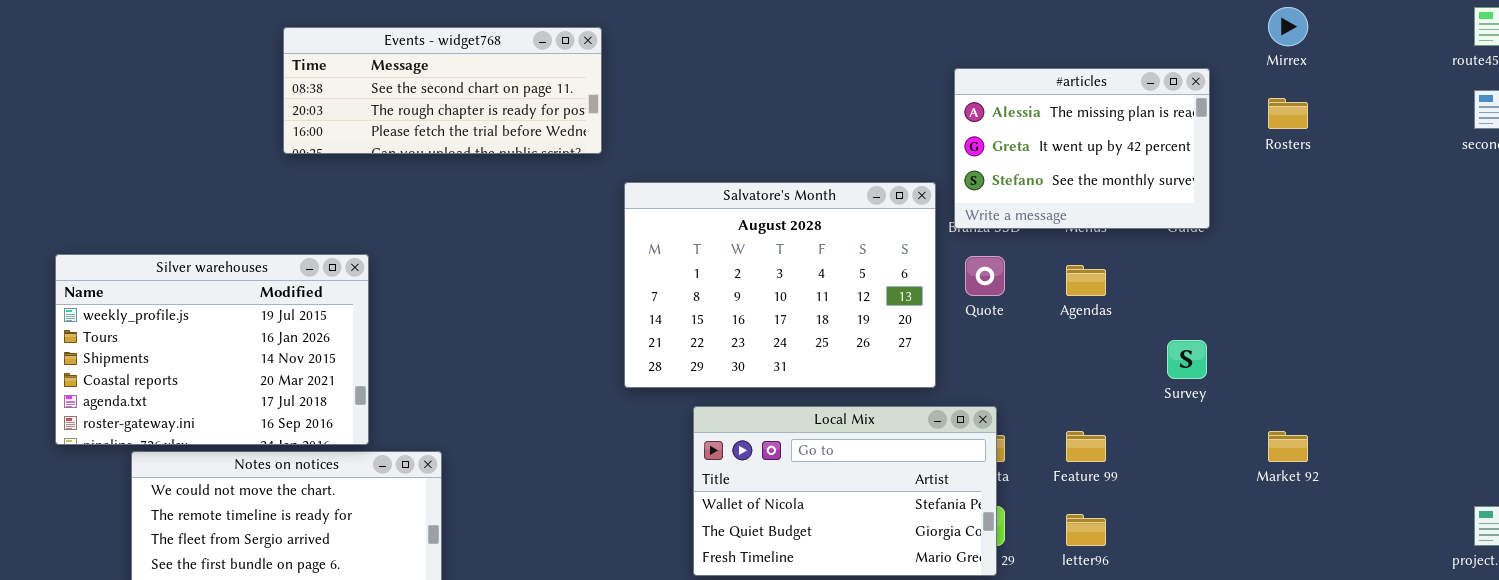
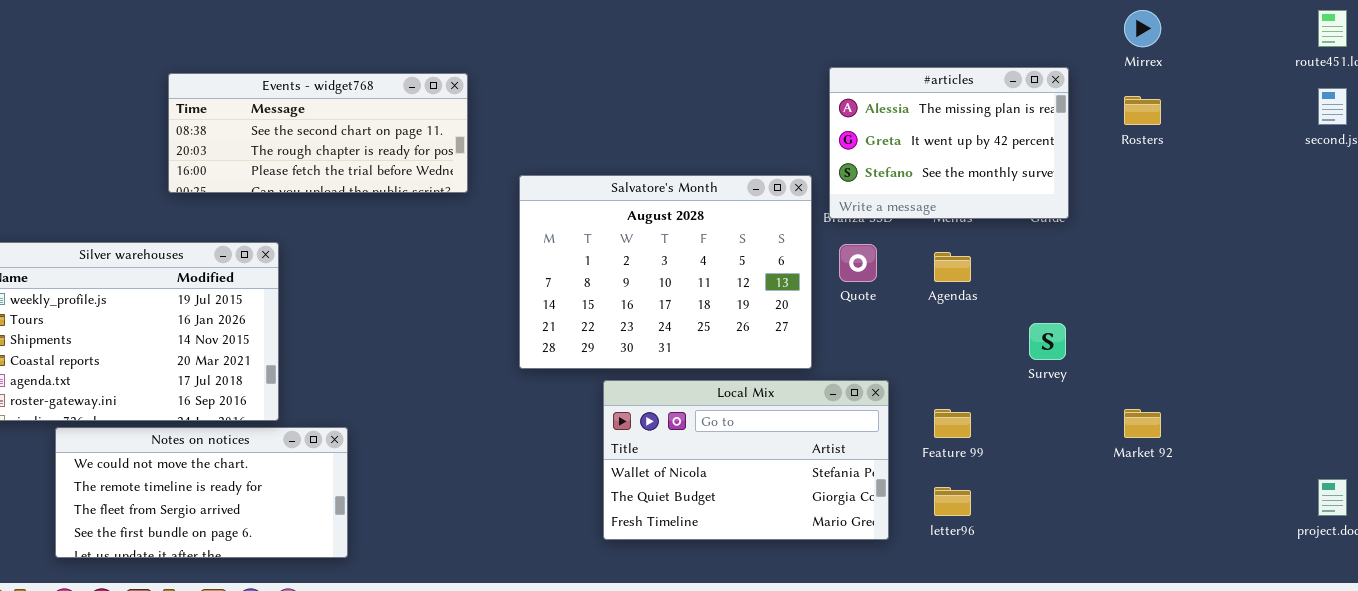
Events - widget768: [283,27,602,154] -> [168,73,468,193], moved
Local Mix: [693,406,997,576] -> [603,380,889,540], moved

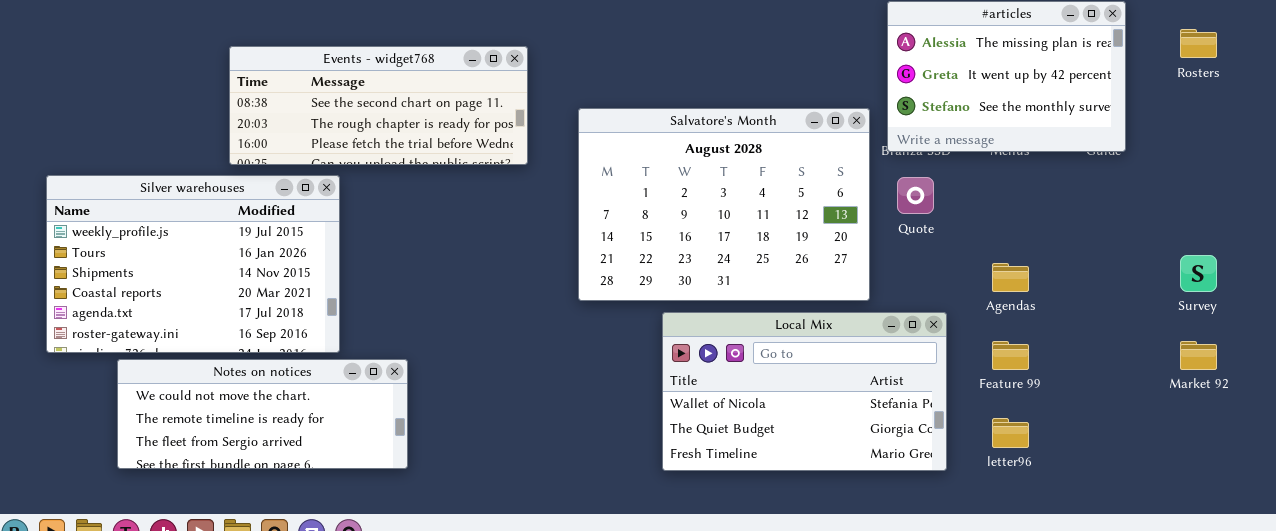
Events - widget768: [168,73,468,193] -> [229,46,528,165], moved
Agendas: [934,252,971,282] -> [992,263,1029,292], moved
Survey: [1029,323,1066,360] -> [1180,255,1217,292], moved
Notes on notices: [55,427,348,558] -> [117,359,408,469], resized

